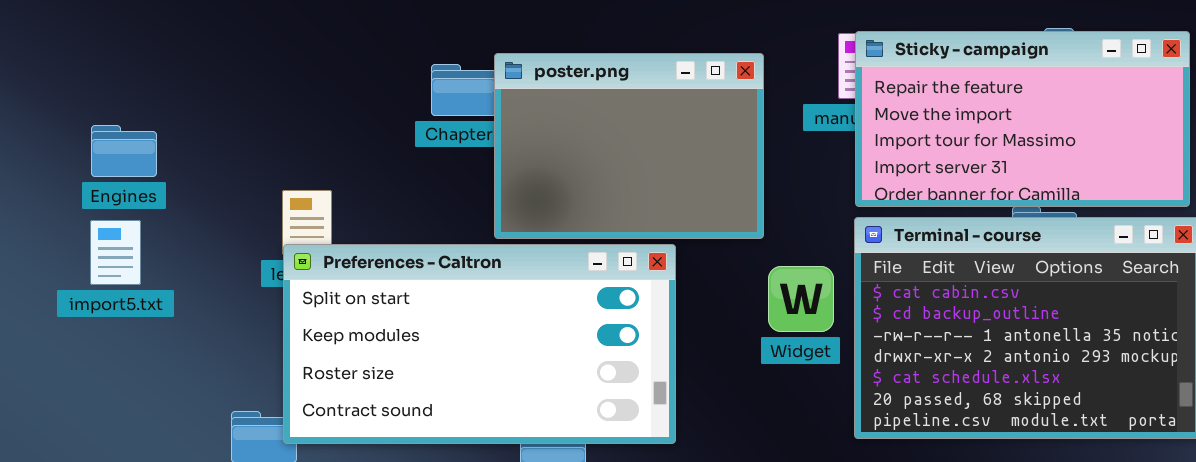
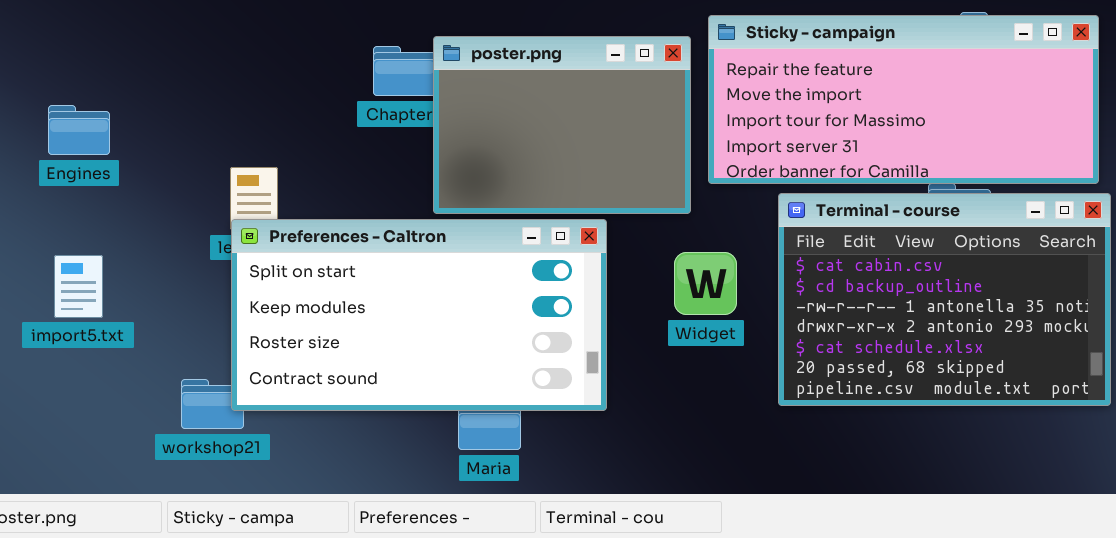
Sticky - campaign: [855,31,1190,207] -> [708,15,1099,184], resized
import5.txt: [90,220,141,285] -> [54,255,103,318], moved
Widget: [768,266,834,332] -> [674,252,737,315], moved

